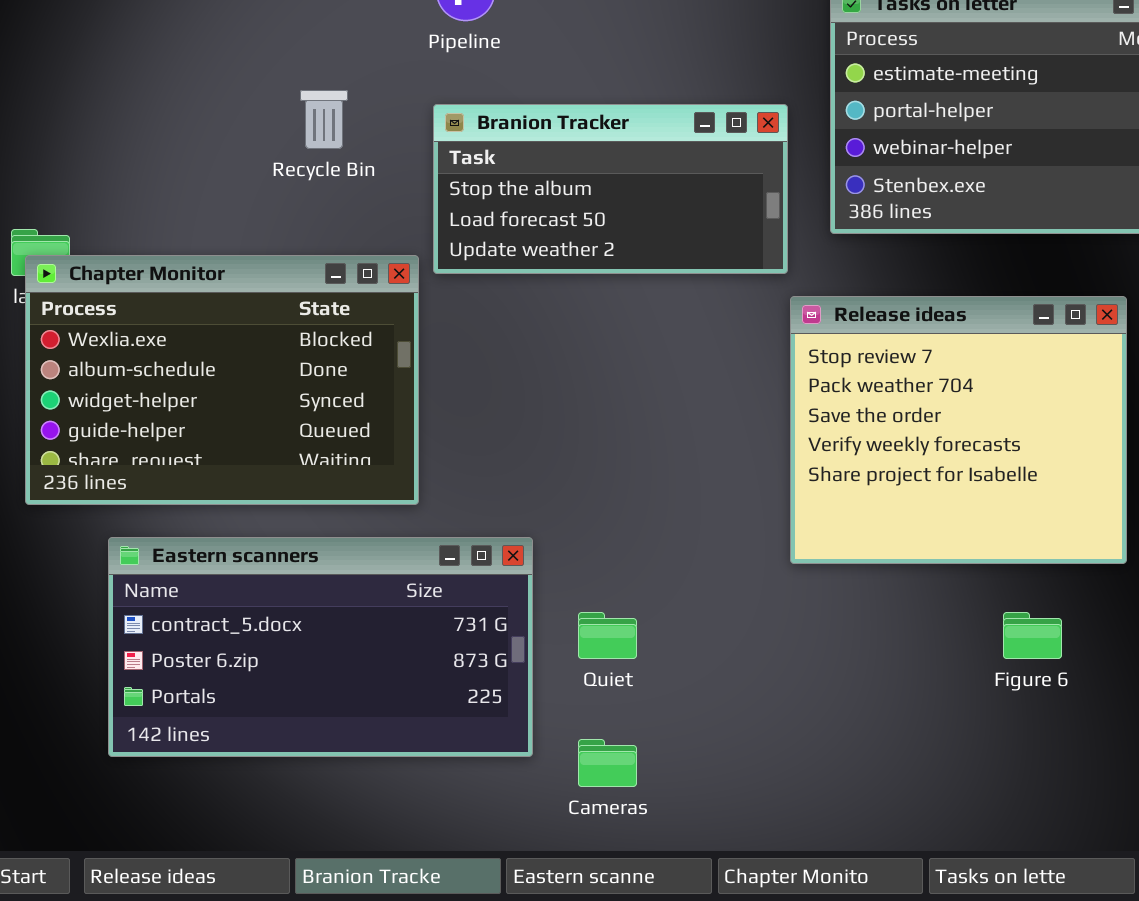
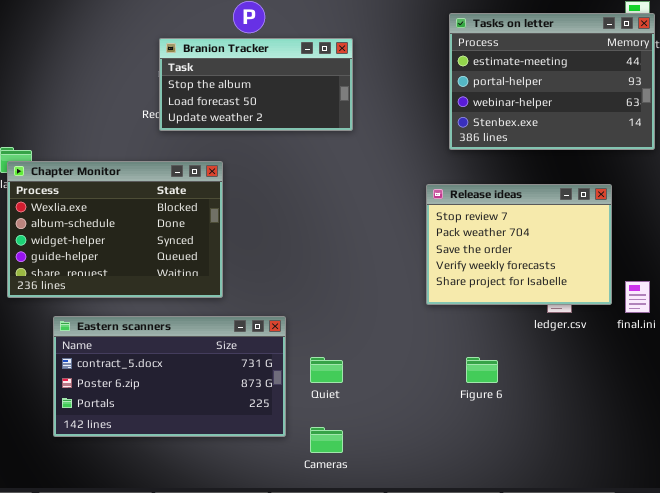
Branion Tracker: [433,104,788,274] -> [159,38,353,131], moved
Release ideas: [790,296,1127,564] -> [426,184,612,305], resized
Figure 6: [1003,612,1062,659] -> [466,357,498,383], moved

